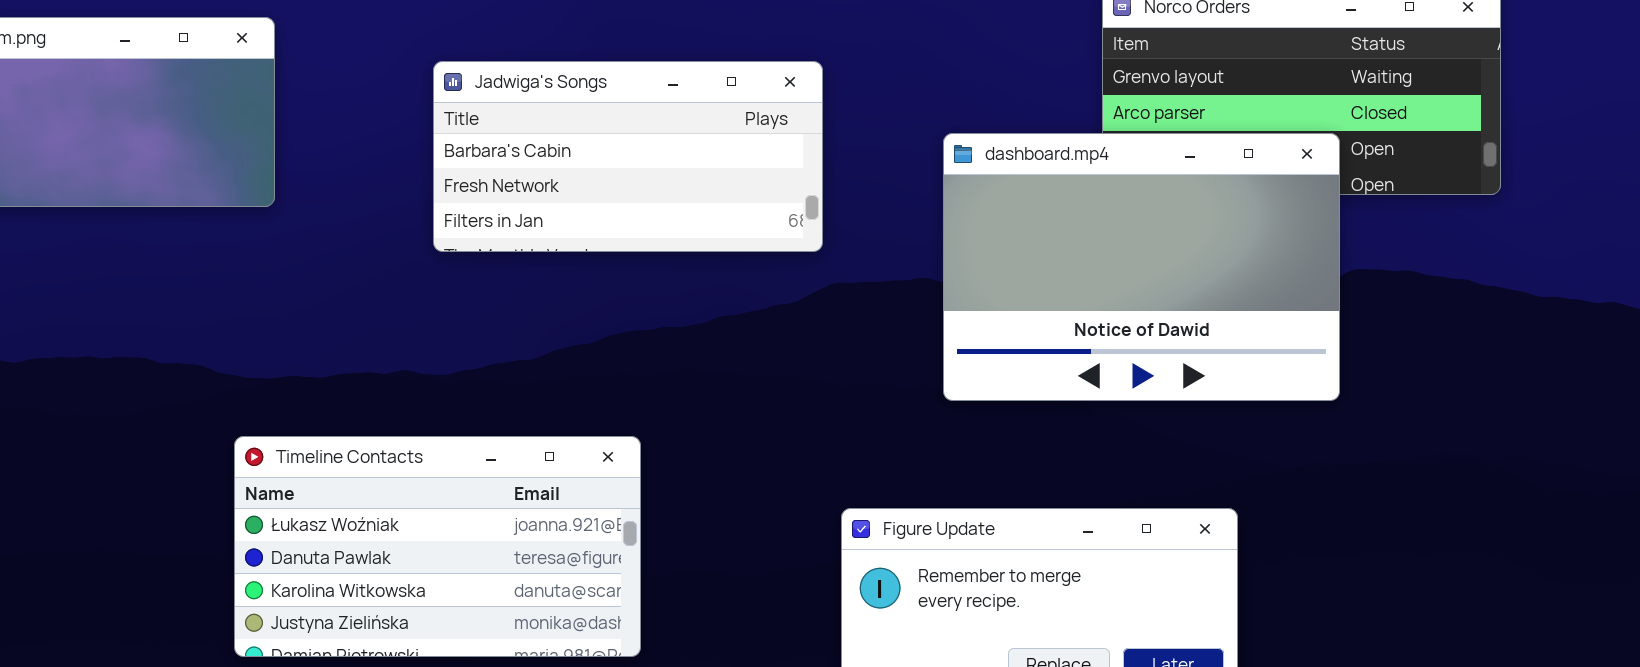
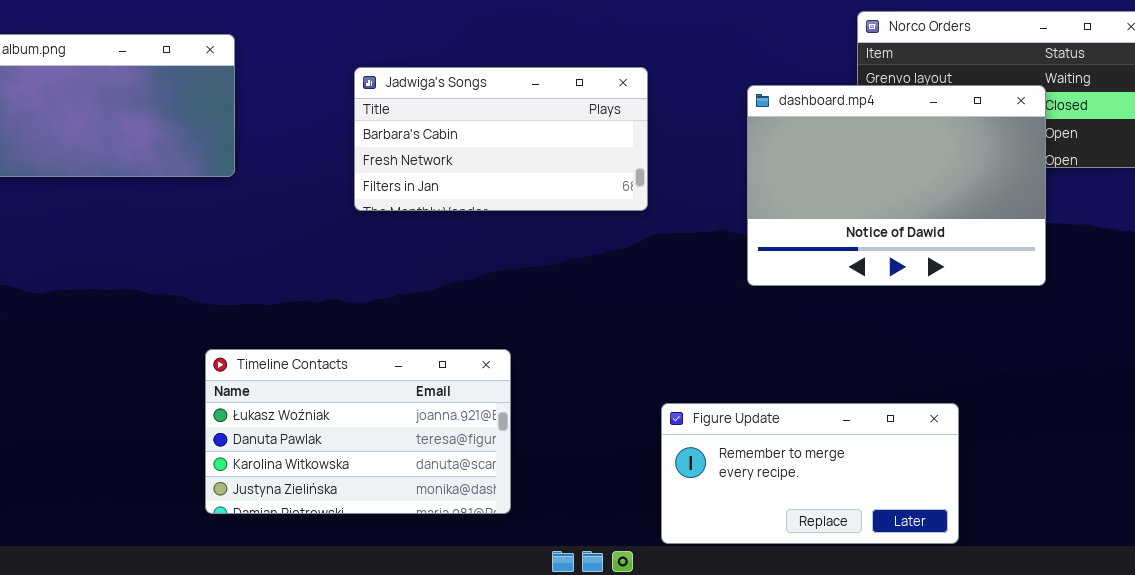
dashboard.mp4: [943,133,1340,401] -> [747,85,1046,286], moved

